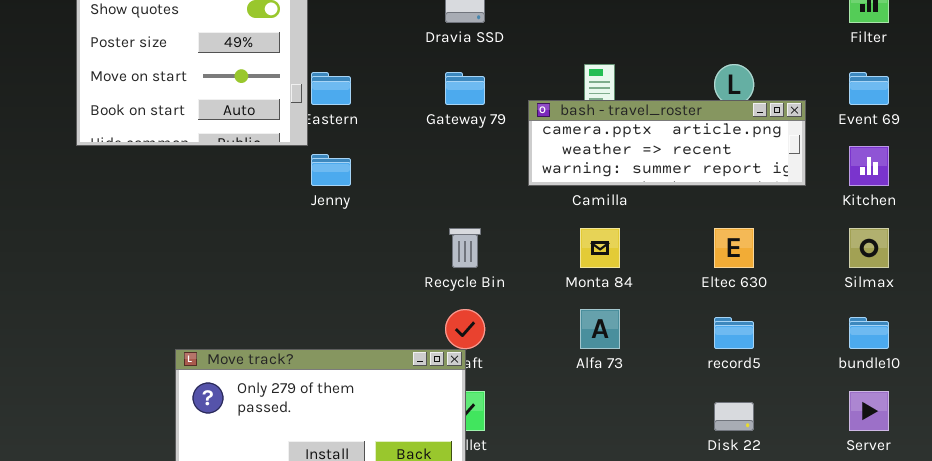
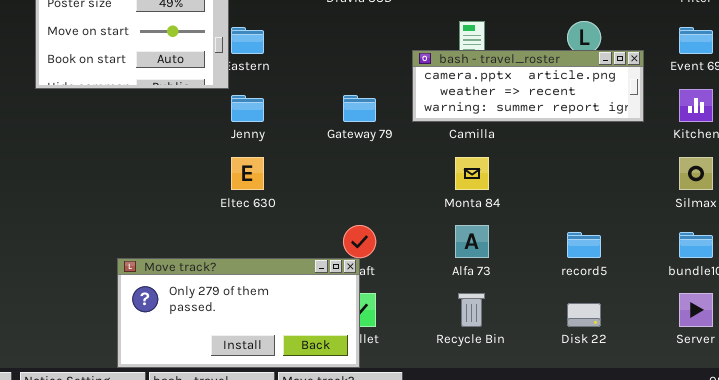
Gateway 79: [445,72,485,105] -> [343,95,376,122], moved
Recycle Bin: [449,228,481,268] -> [458,293,485,327], moved
Eltec 630: [714,228,754,268] -> [231,157,264,190], moved

